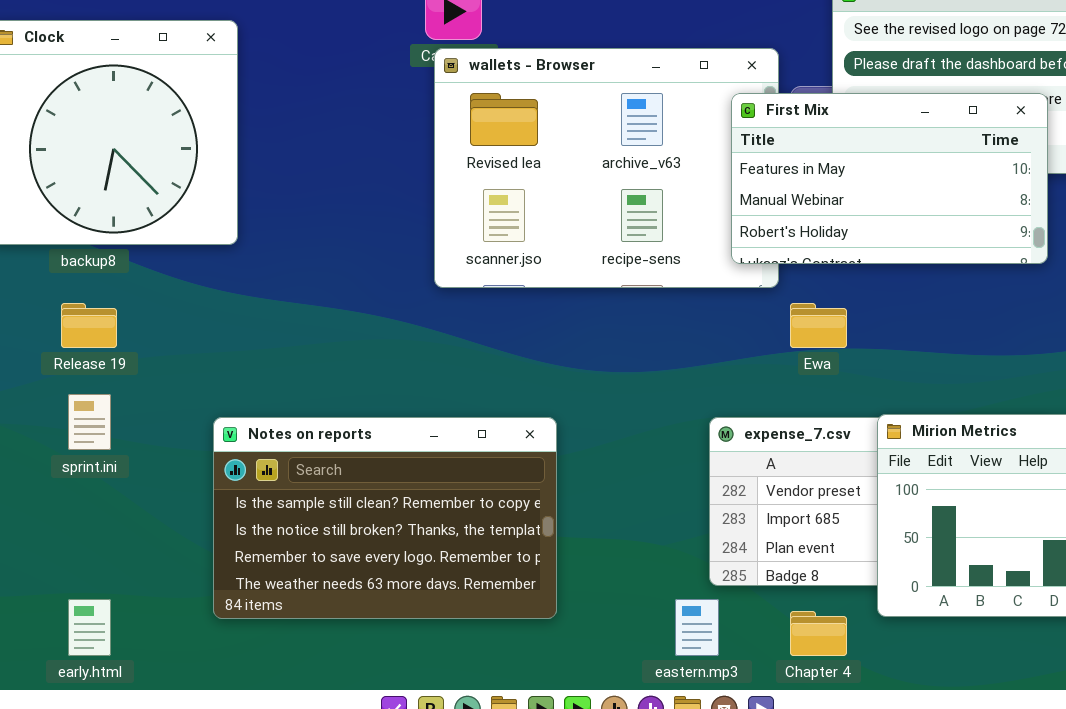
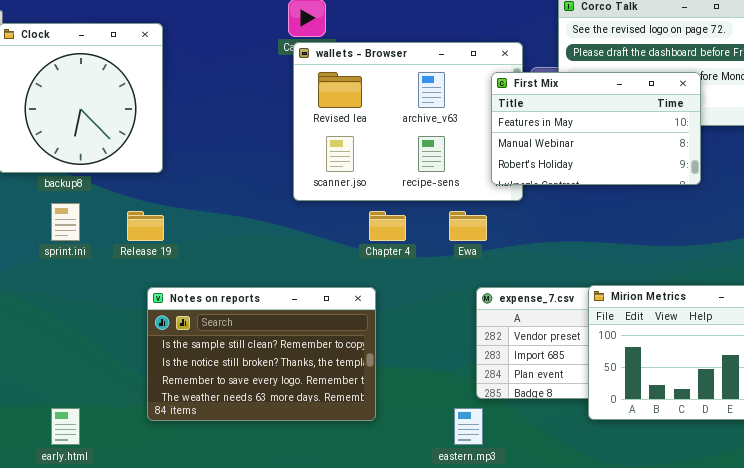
Release 19: [61,303,117,348] -> [127,211,164,241], moved
Ewa: [790,303,847,348] -> [449,211,487,241], moved
sprint.ini: [68,394,111,450] -> [51,203,80,241], moved
Chapter 4: [790,611,847,656] -> [369,211,406,241], moved

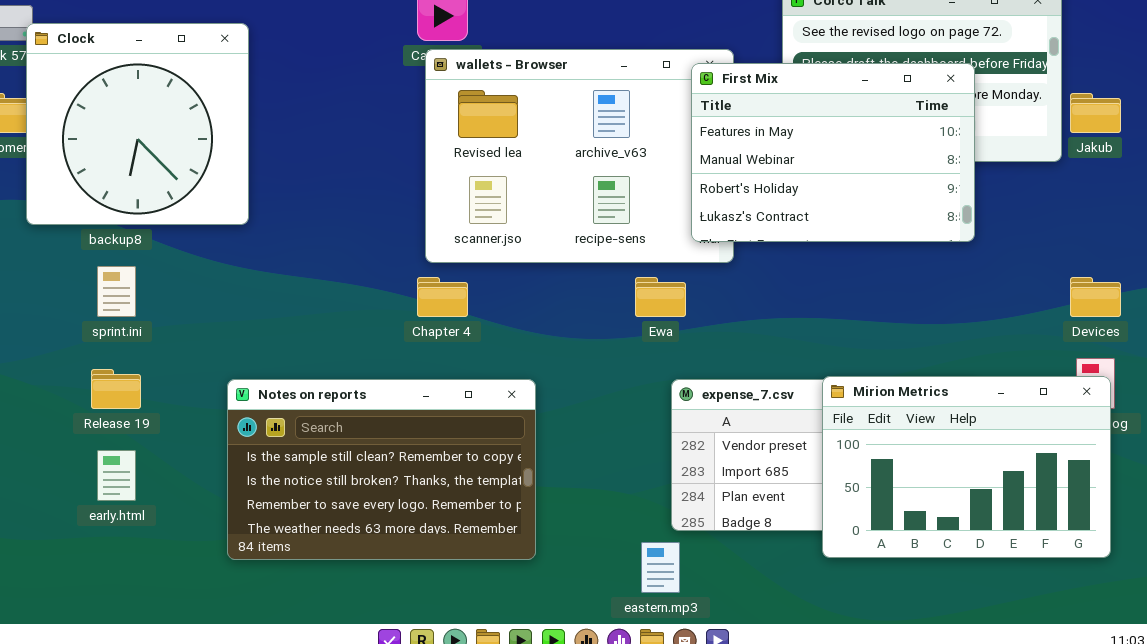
First Mix: [491,72,701,185] -> [691,63,975,242], resized
Release 19: [127,211,164,241] -> [91,369,141,409], moved
Chapter 4: [369,211,406,241] -> [417,277,468,317], moved
early.html: [51,408,80,445] -> [97,450,136,501], moved

